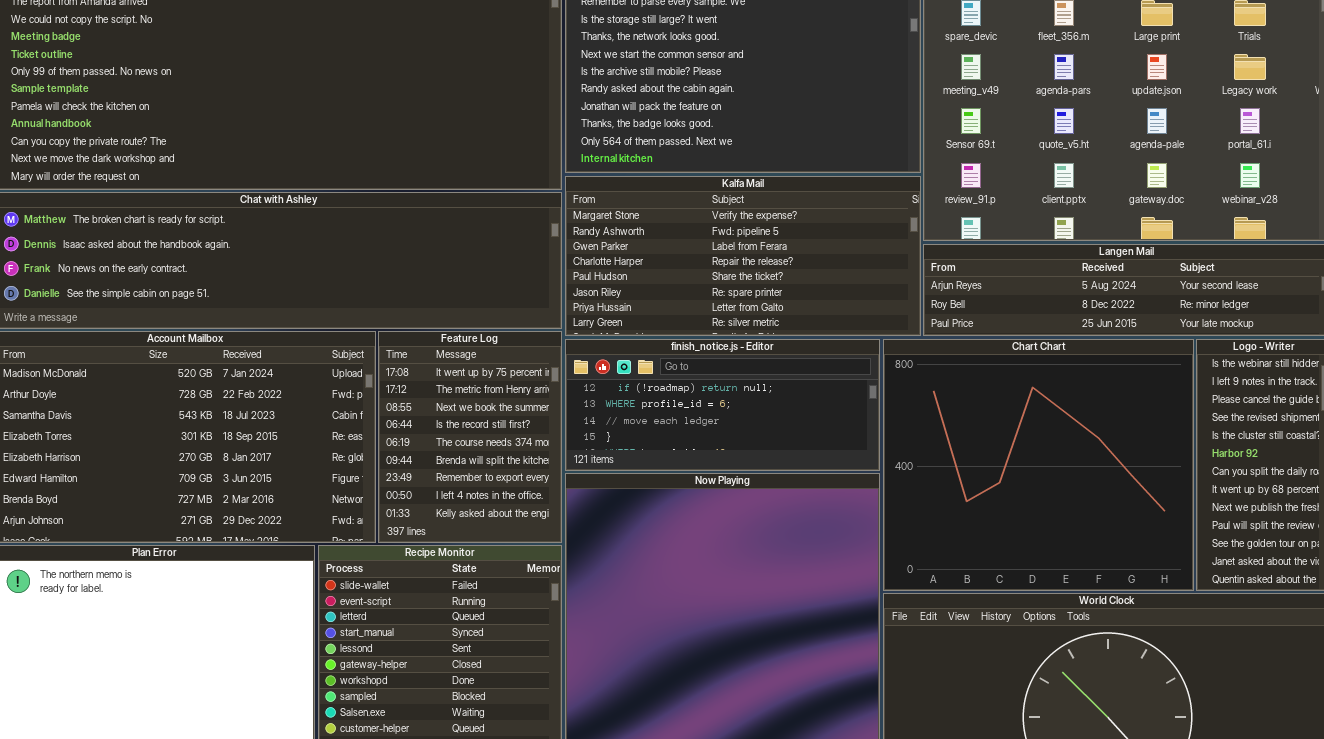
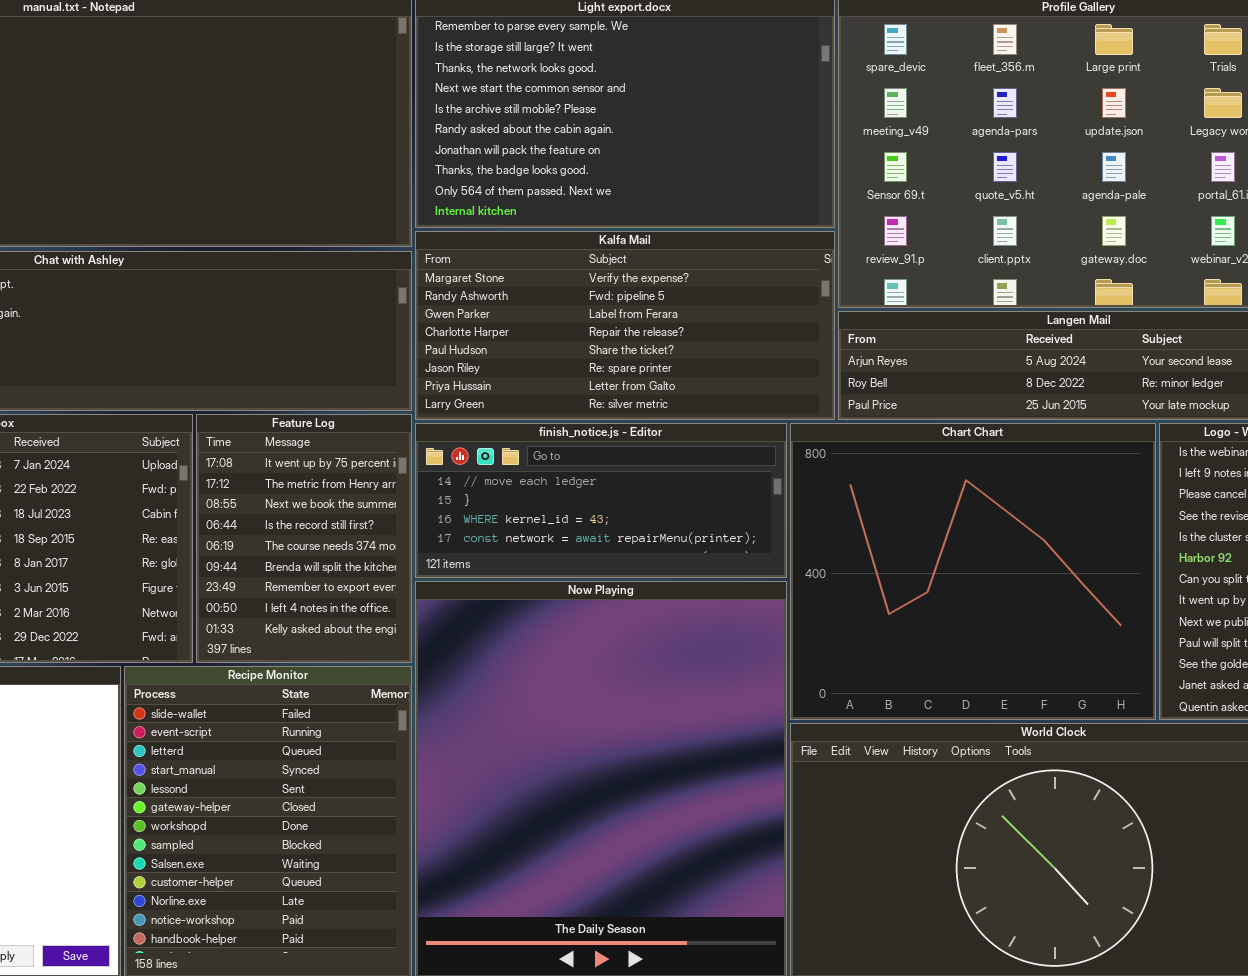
finish_notice.js - Editor: [565,339,880,471] -> [415,423,787,578], scrolled down 2 rows

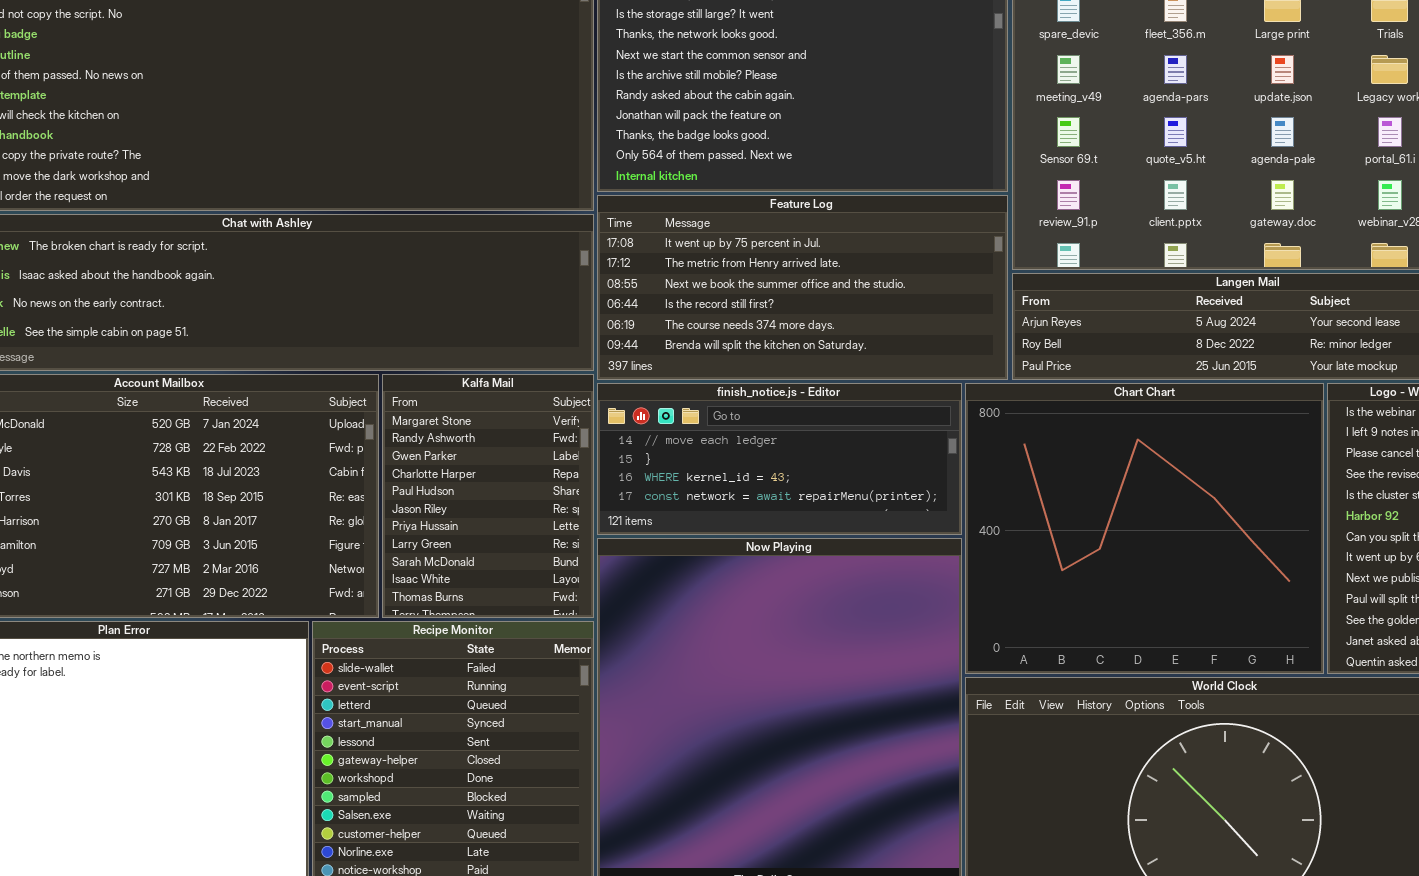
Kalfa Mail: [415,231,835,420] -> [382,374,594,618], moved, resized
Feature Log: [196,414,412,663] -> [597,195,1008,380], moved, resized

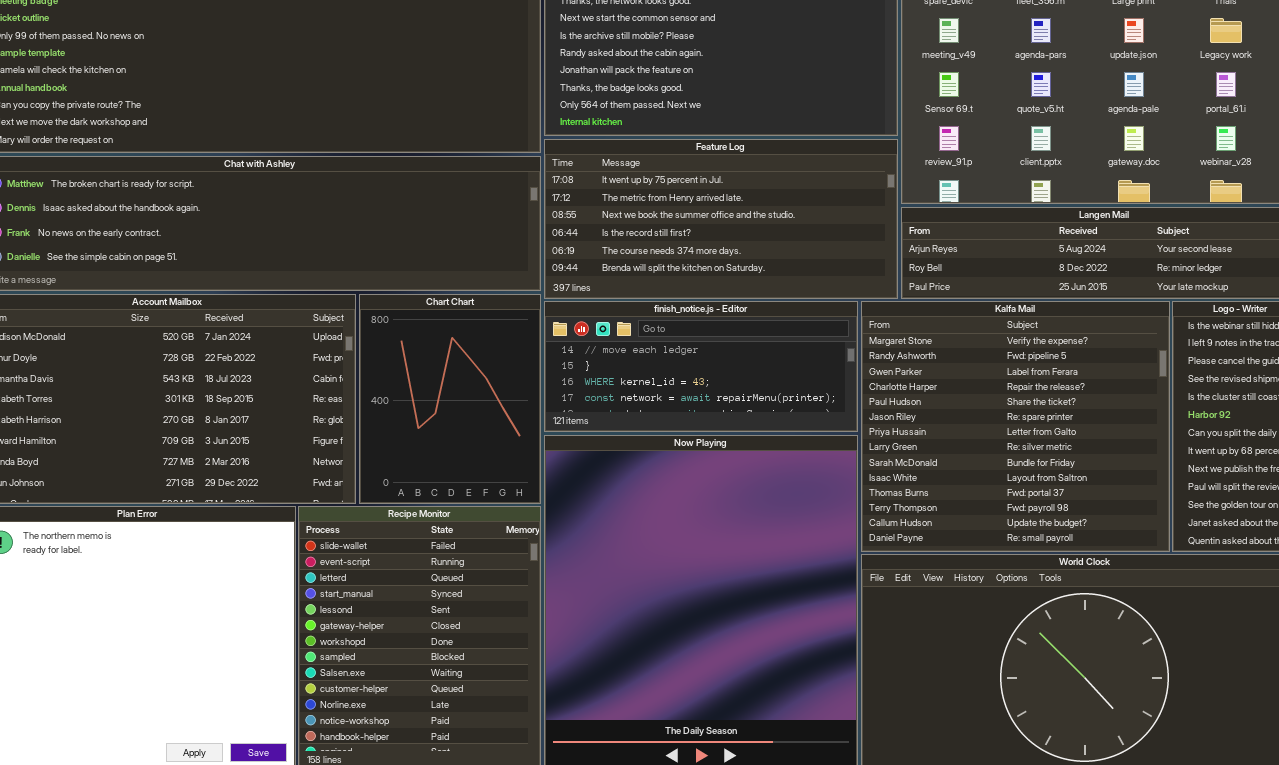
Kalfa Mail: [382,374,594,618] -> [861,301,1170,552], moved, resized
Chart Chart: [965,383,1324,674] -> [359,294,541,504], moved, resized

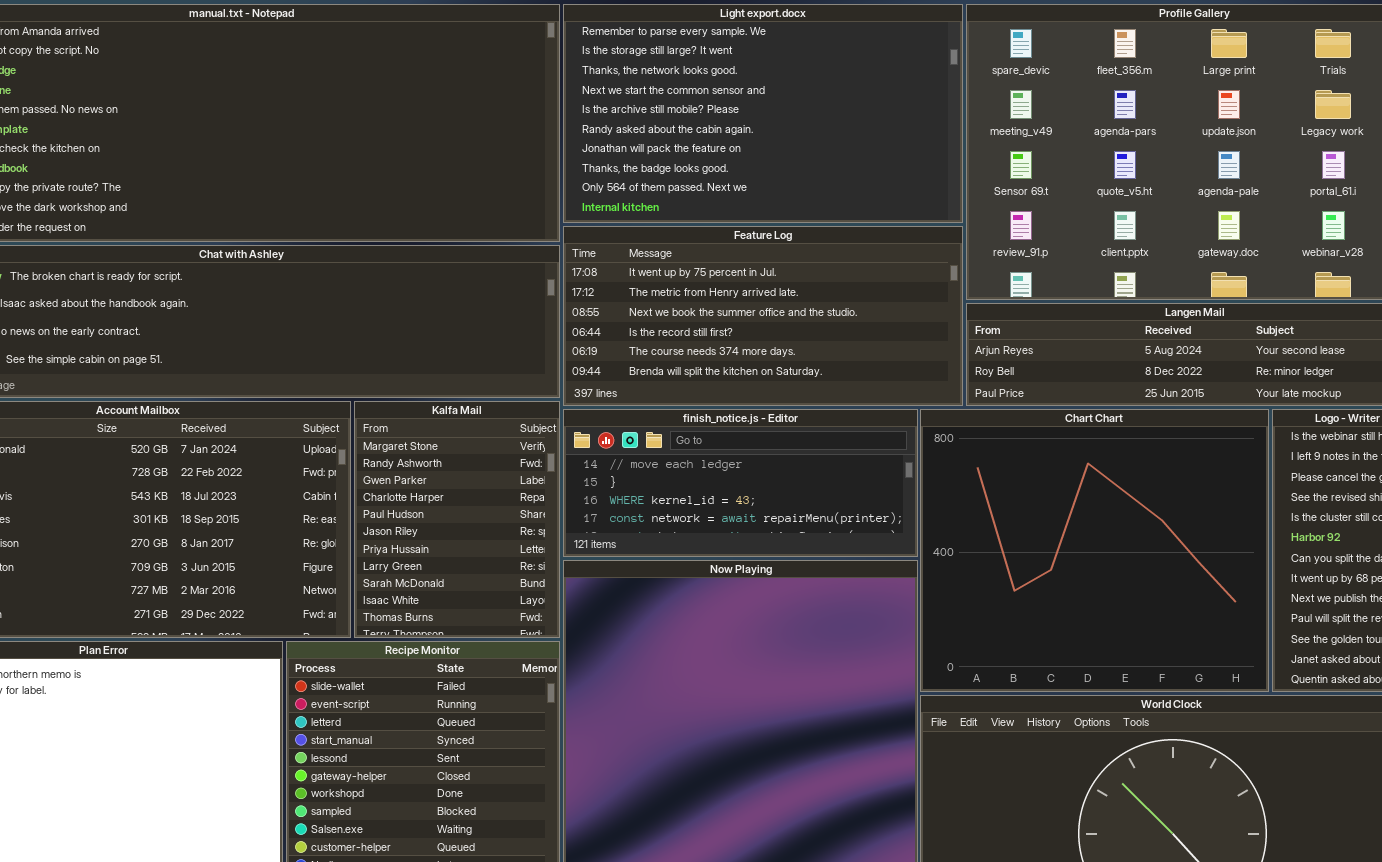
Chart Chart: [359,294,541,504] -> [920,409,1269,692], moved, resized
Kalfa Mail: [861,301,1170,552] -> [354,401,560,638], moved, resized

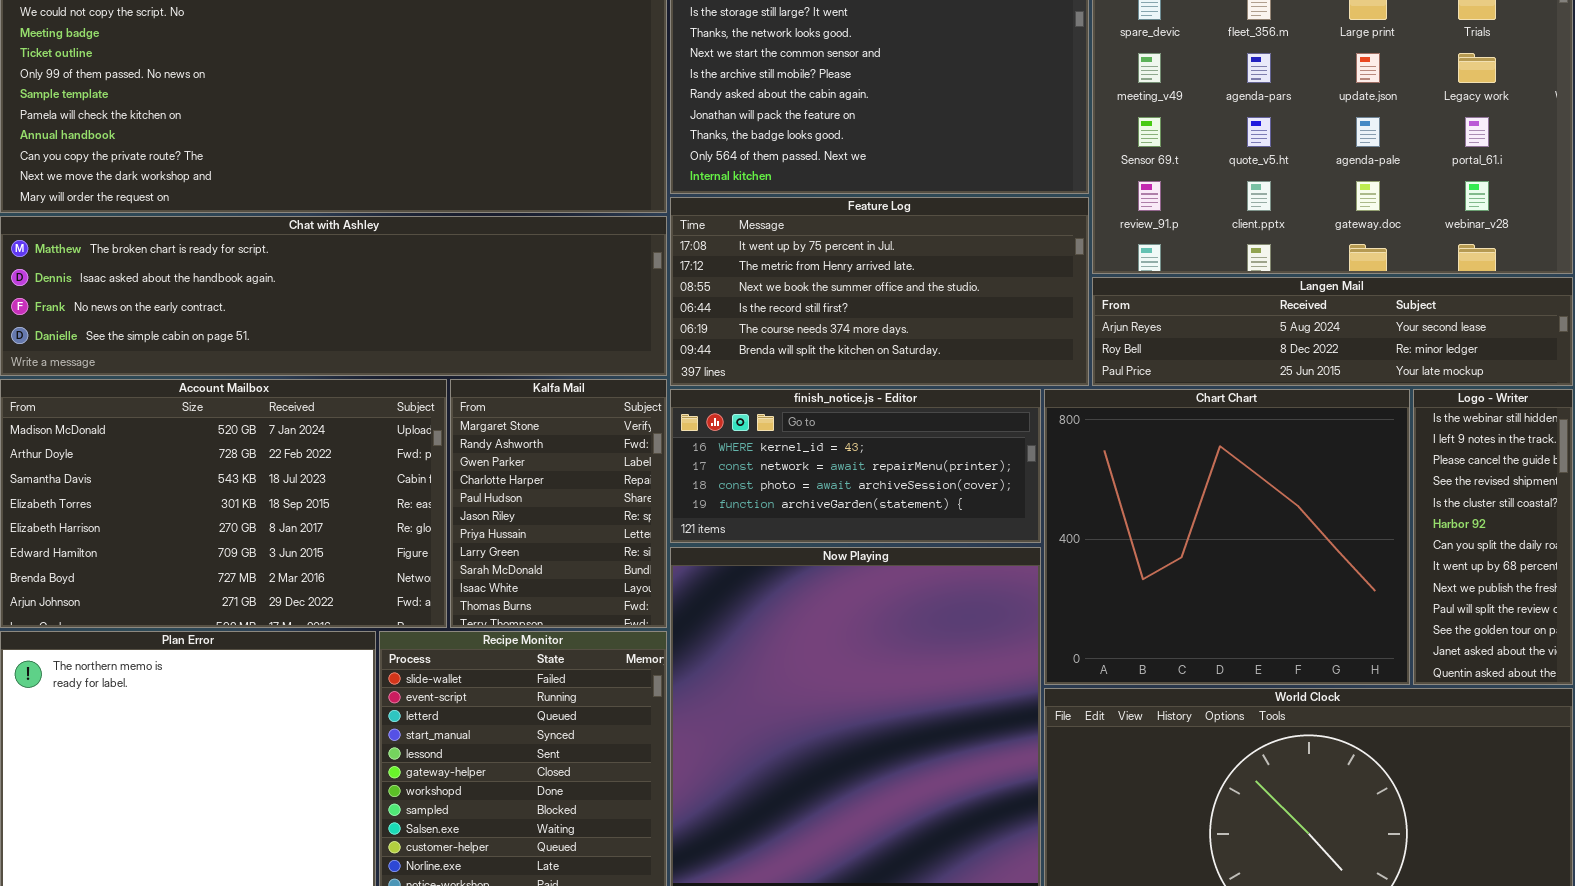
finish_notice.js - Editor: [563,409,918,557] -> [670,389,1041,543], scrolled down 2 rows

